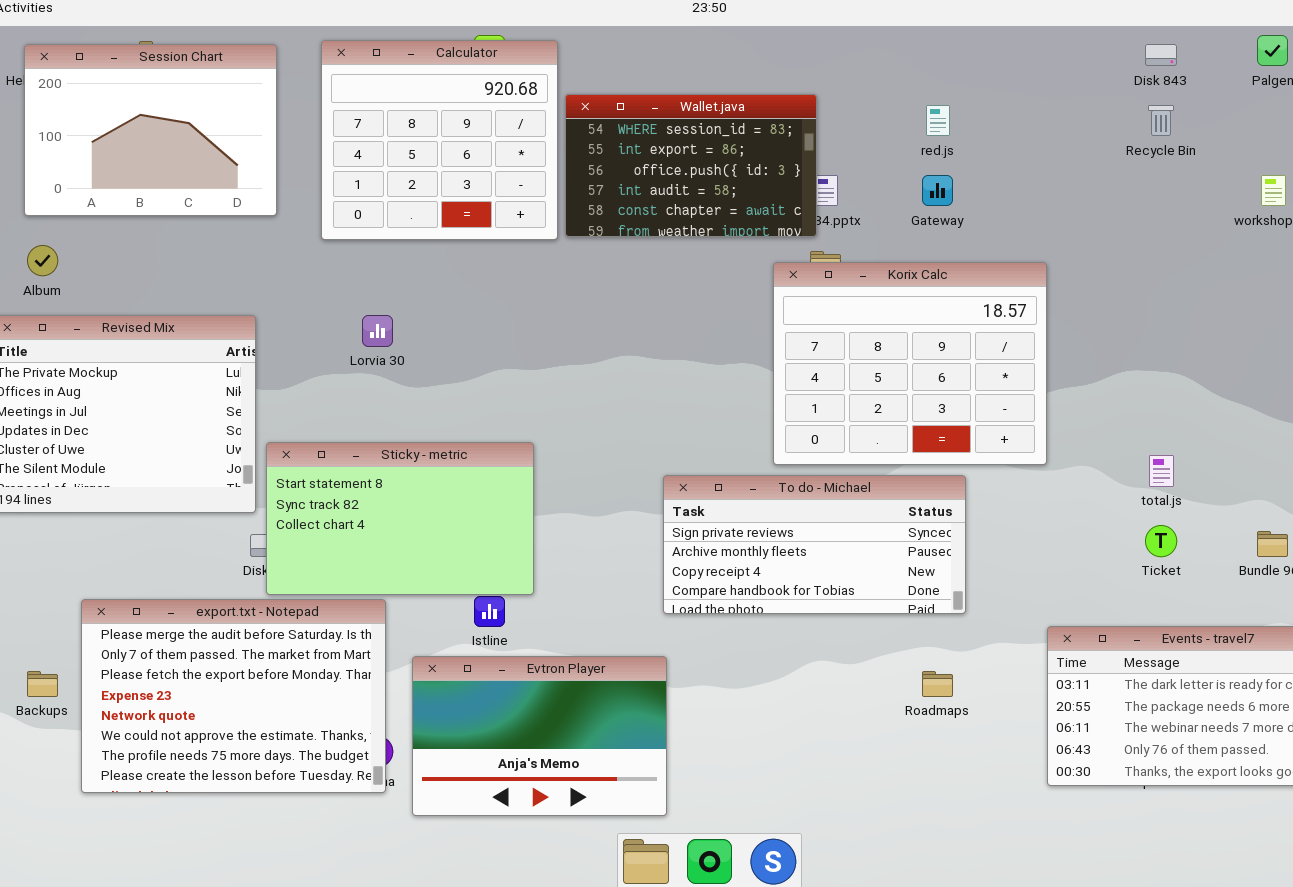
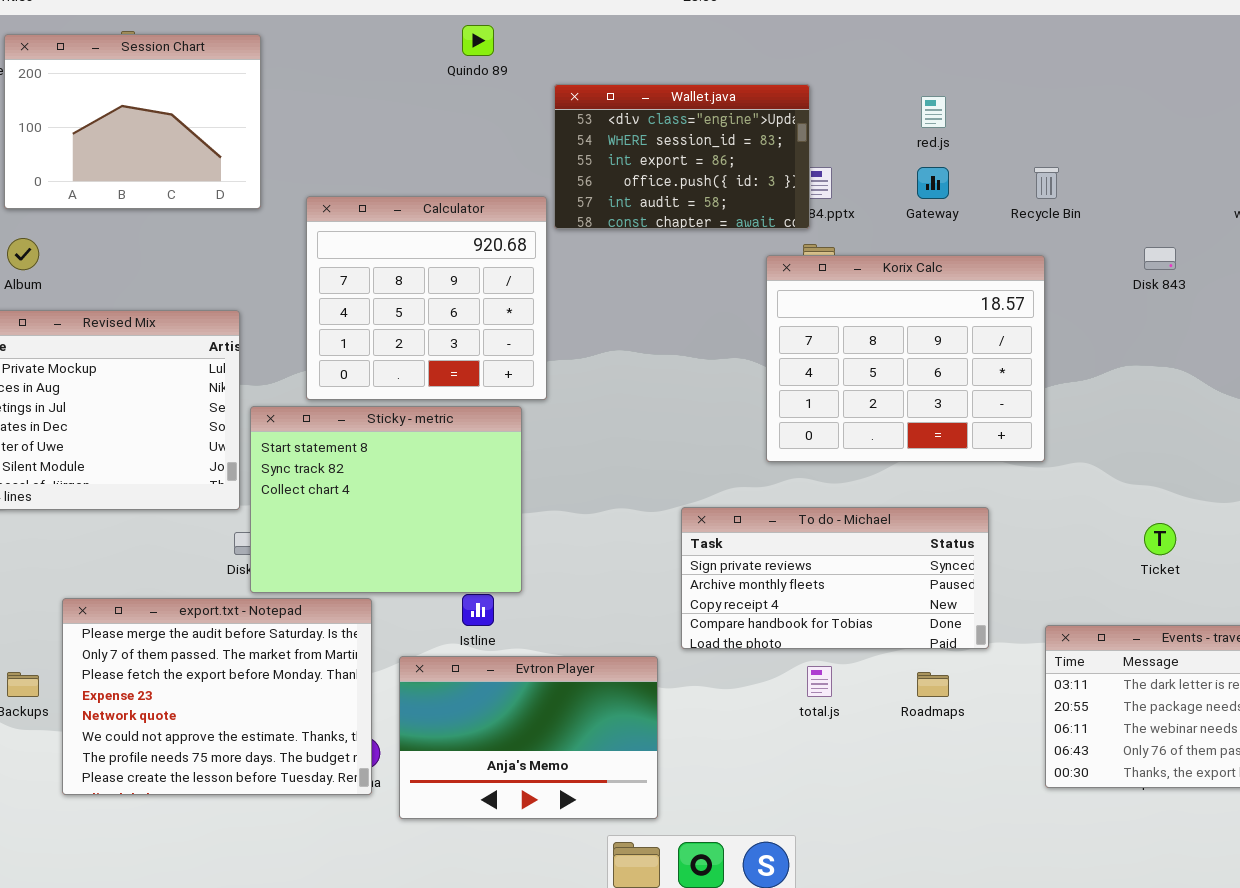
Calculator: [321,40,558,240] -> [306,196,547,400], moved
Disk 843: [1145,44,1177,66] -> [1144,247,1176,270], moved
Wallet.java: [565,94,817,237] -> [554,84,810,229], scrolled up 1 row
Recycle Bin: [1148,105,1174,136] -> [1034,167,1059,199], moved
Sticky - metric: [266,442,534,595] -> [250,406,522,593], resized
total.js: [1149,455,1174,487] -> [807,666,832,697], moved
To do - Michael: [663,475,966,614] -> [681,507,989,649], moved

